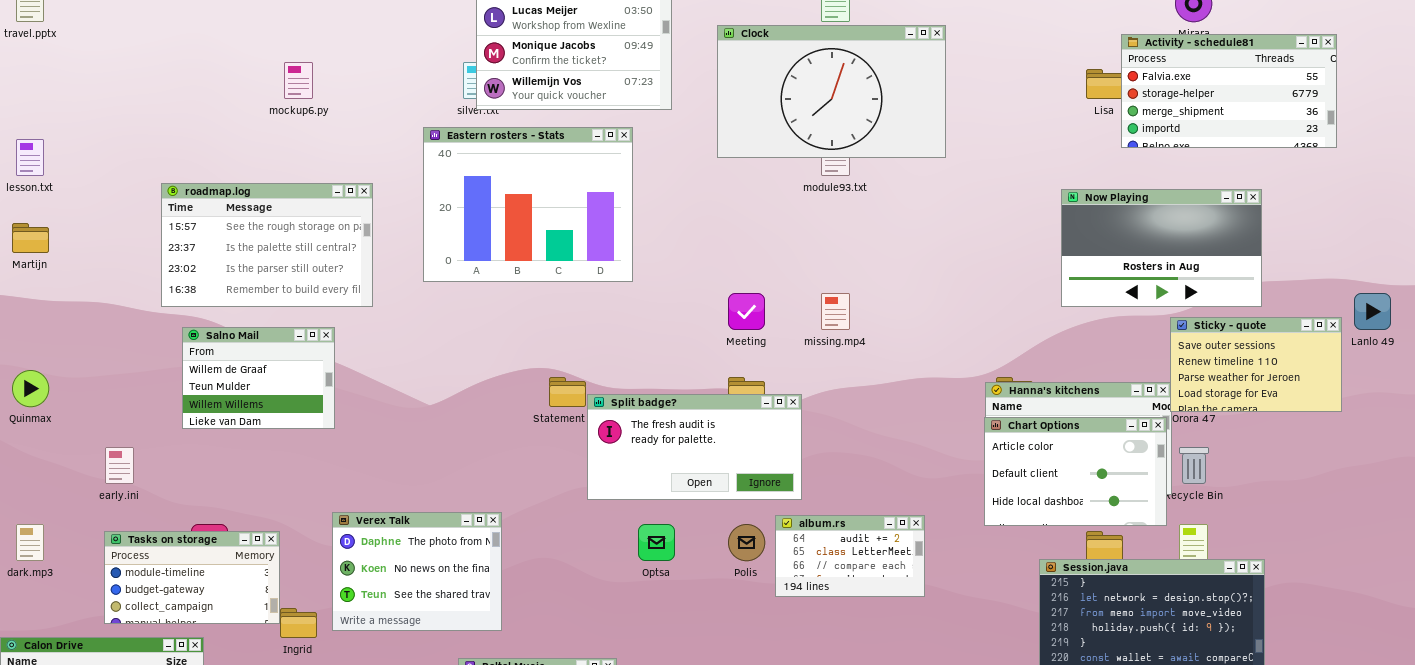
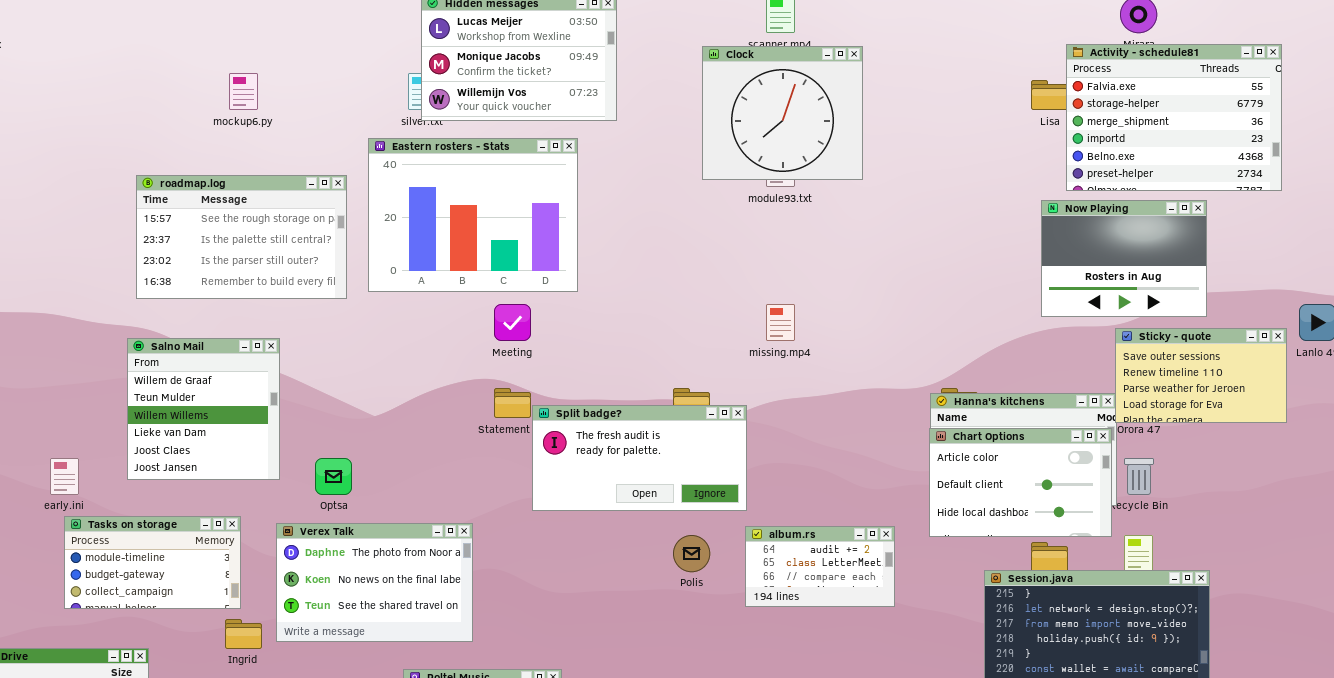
Clock: [717,25,946,158] -> [702,46,863,180], moved, resized
Activity - schedule81: [1121,34,1337,148] -> [1066,44,1282,191], resized
roadmap.log: [161,183,373,307] -> [136,175,347,299], moved
Now Playing: [1061,189,1262,307] -> [1041,200,1207,317], resized
Meeting: [728,293,765,330] -> [494,304,531,341], moved
Salno Mail: [182,327,335,429] -> [127,338,280,480], resized
Verex Talk: [332,512,502,631] -> [276,523,473,642], resized
album.rs: [775,515,925,597] -> [745,526,895,607], moved
Optsa: [638,524,675,561] -> [315,458,352,495], moved
Tasks on storage: [104,531,280,624] -> [64,516,241,609], moved

